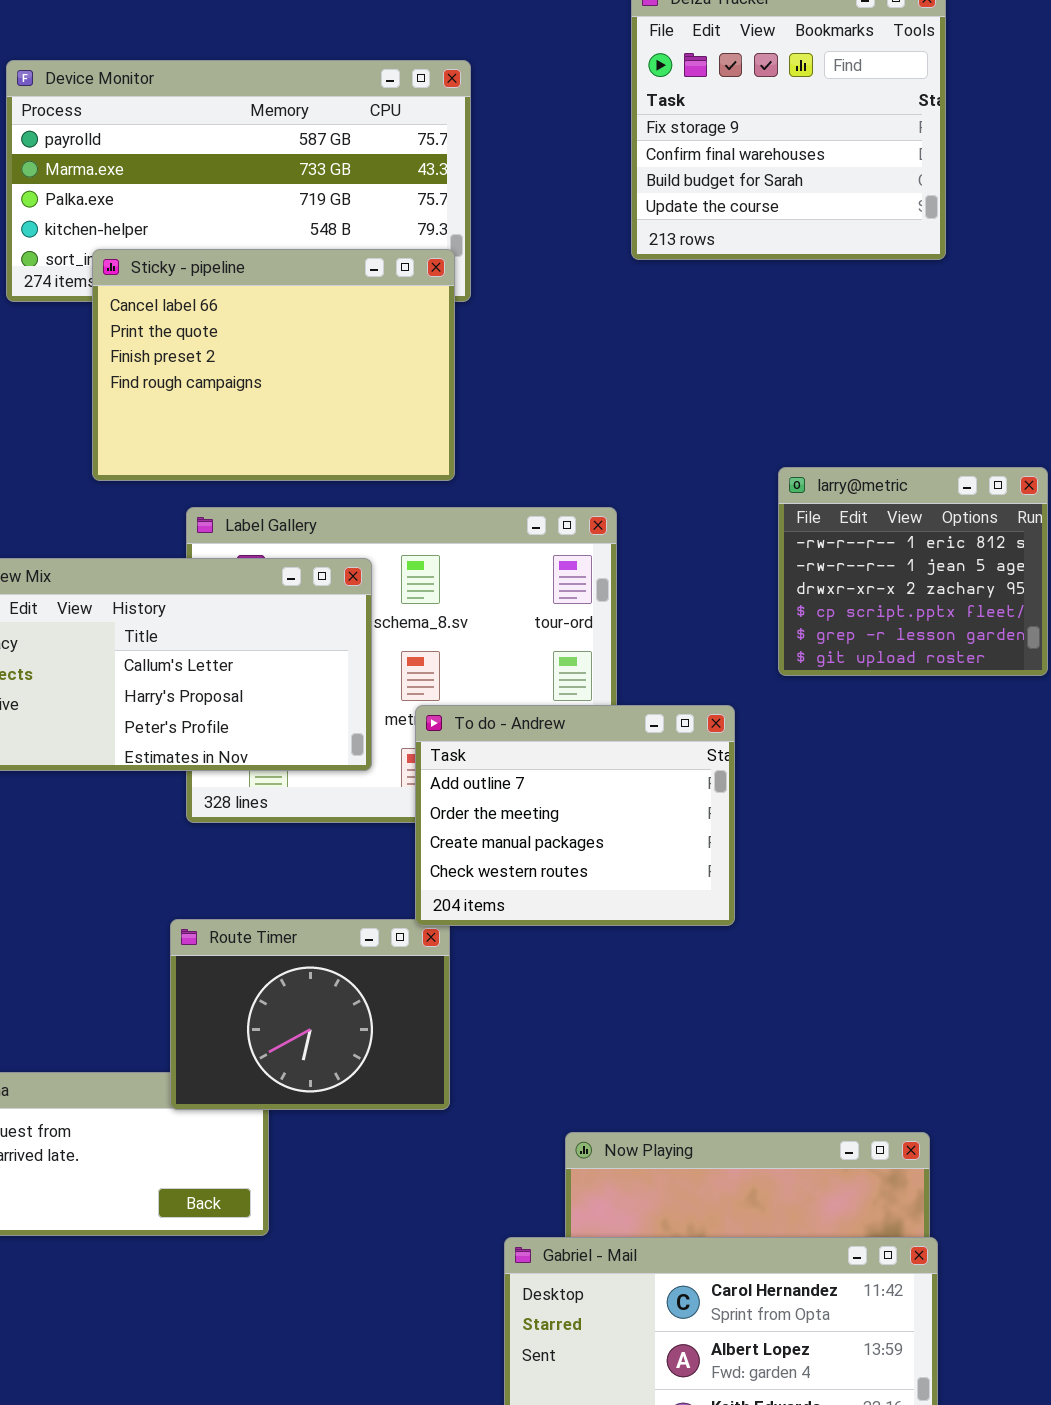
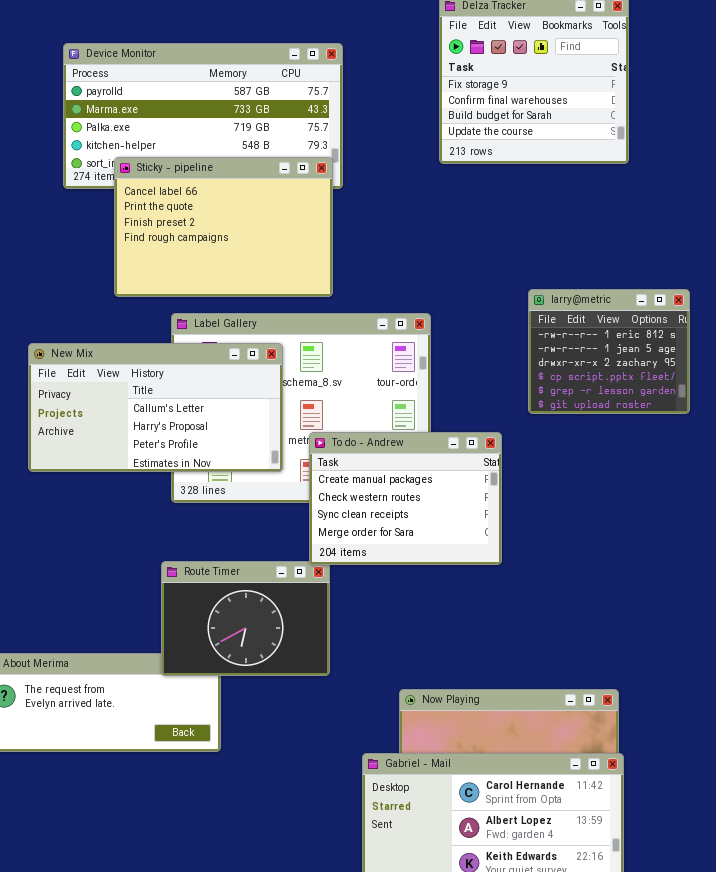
To do - Andrew: [415,705,735,926] -> [309,432,502,565], scrolled down 2 rows

